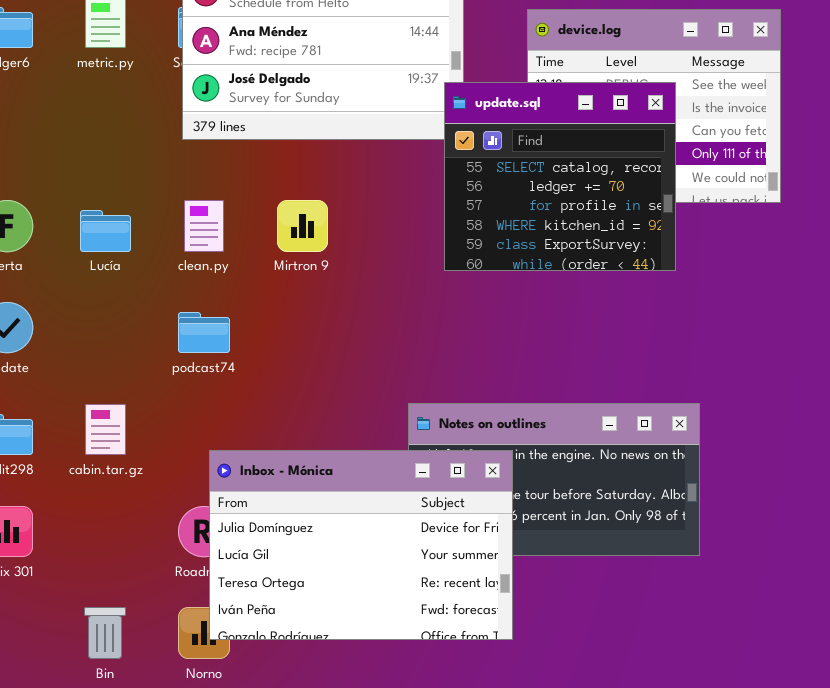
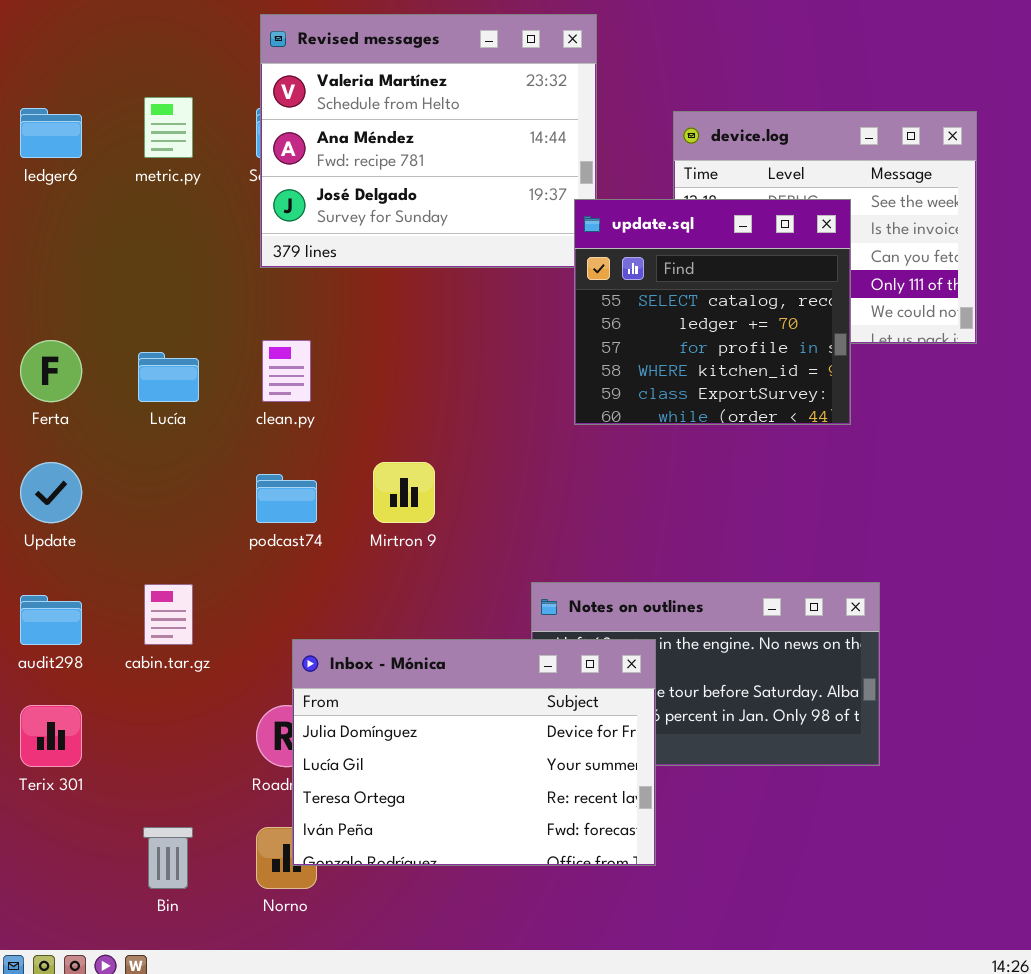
Mirtron 9: [277,200,328,252] -> [373,462,435,523], moved

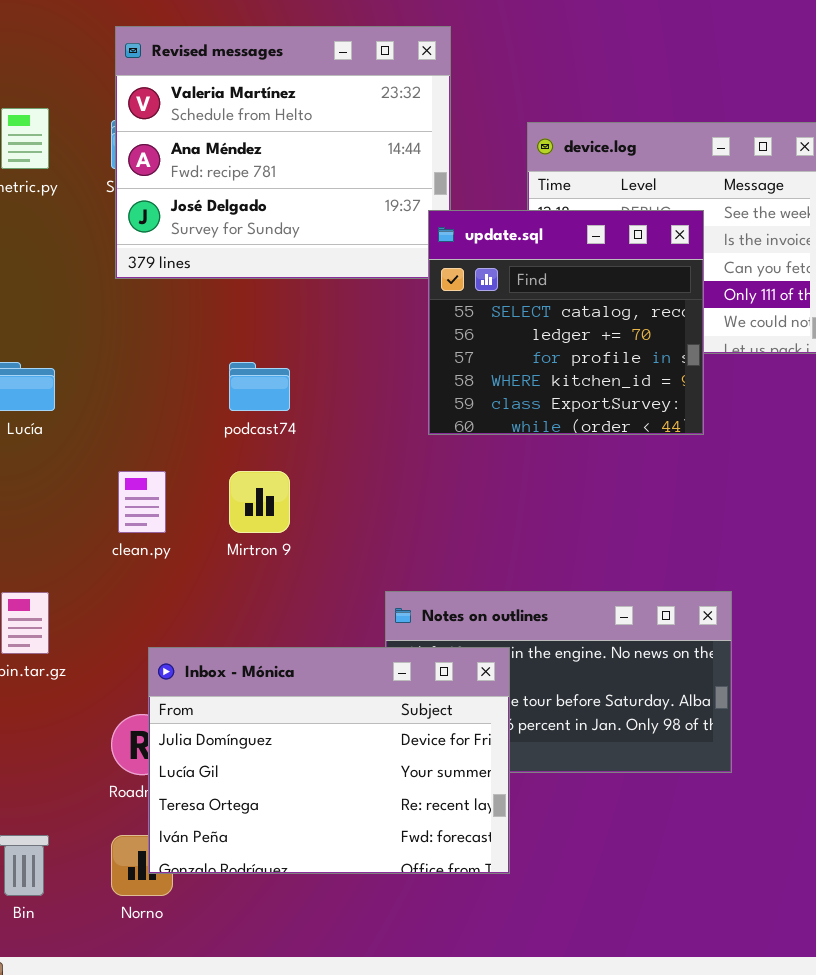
clean.py: [262,340,311,402] -> [118,471,166,533], moved
podcast74: [256,474,317,523] -> [229,362,290,411], moved

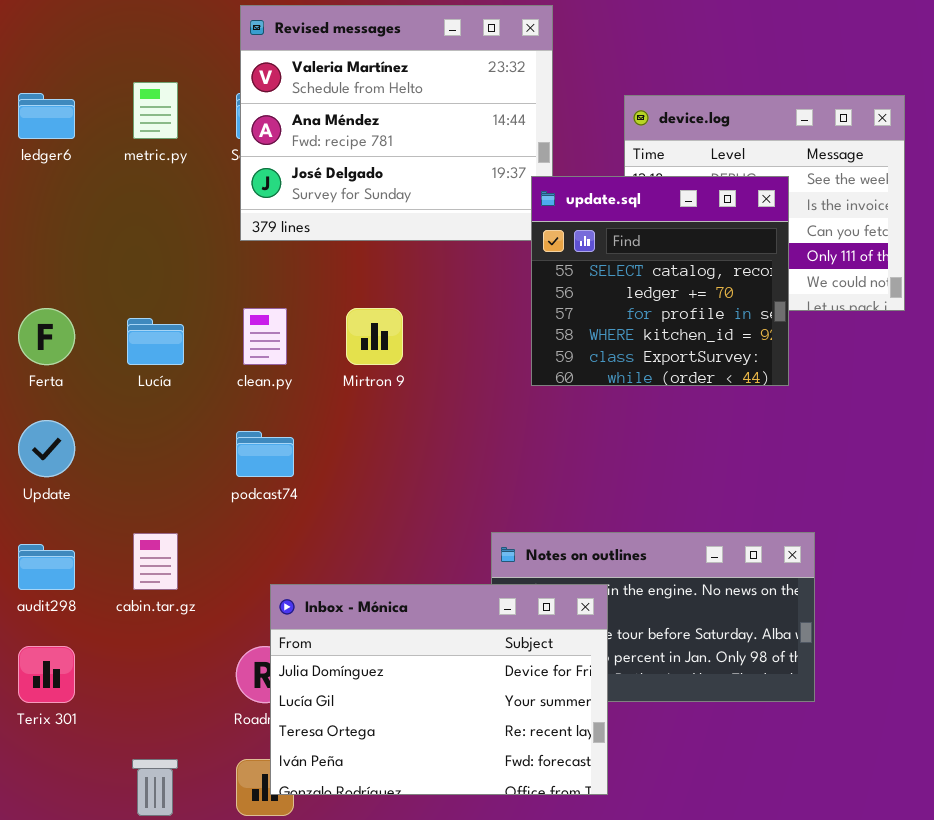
podcast74: [229,362,290,411] -> [236,431,294,477], moved
clean.py: [118,471,166,533] -> [243,308,287,365], moved
Mirtron 9: [229,471,290,533] -> [346,308,403,365], moved

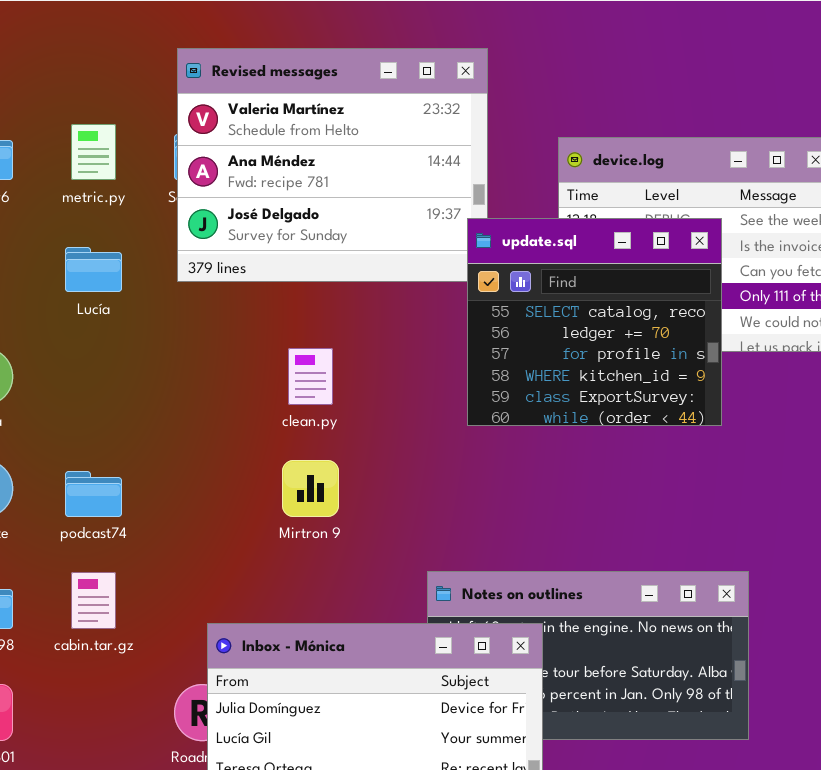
clean.py: [243,308,287,365] -> [288,348,333,405], moved
Mirtron 9: [346,308,403,365] -> [282,460,339,517], moved
Lucía: [127,318,184,365] -> [65,247,122,292], moved
podcast74: [236,431,294,477] -> [65,471,122,517], moved

